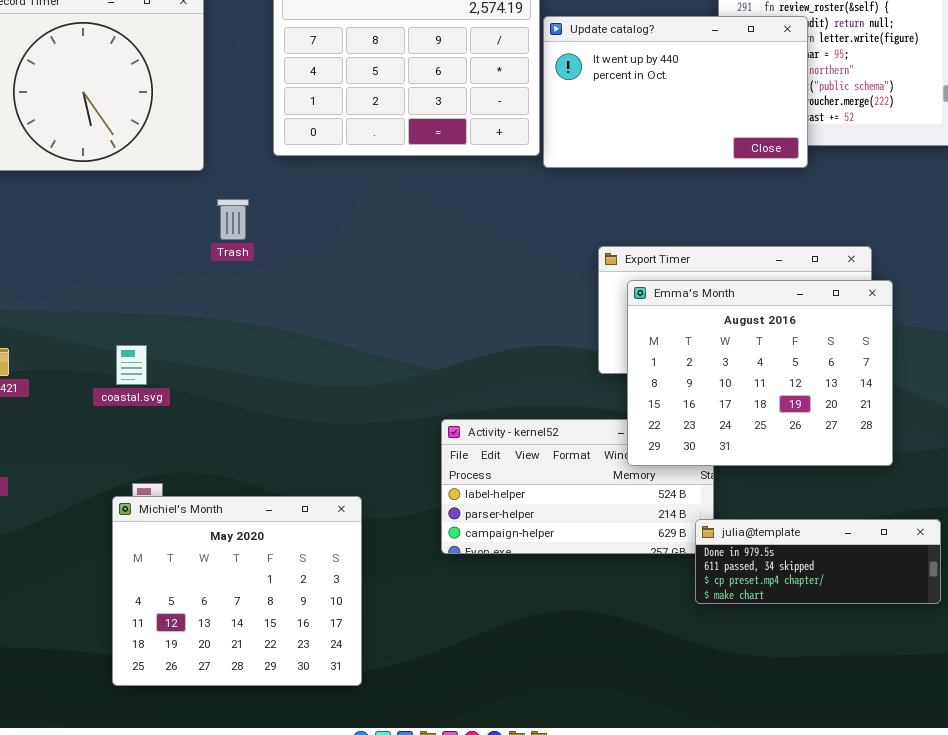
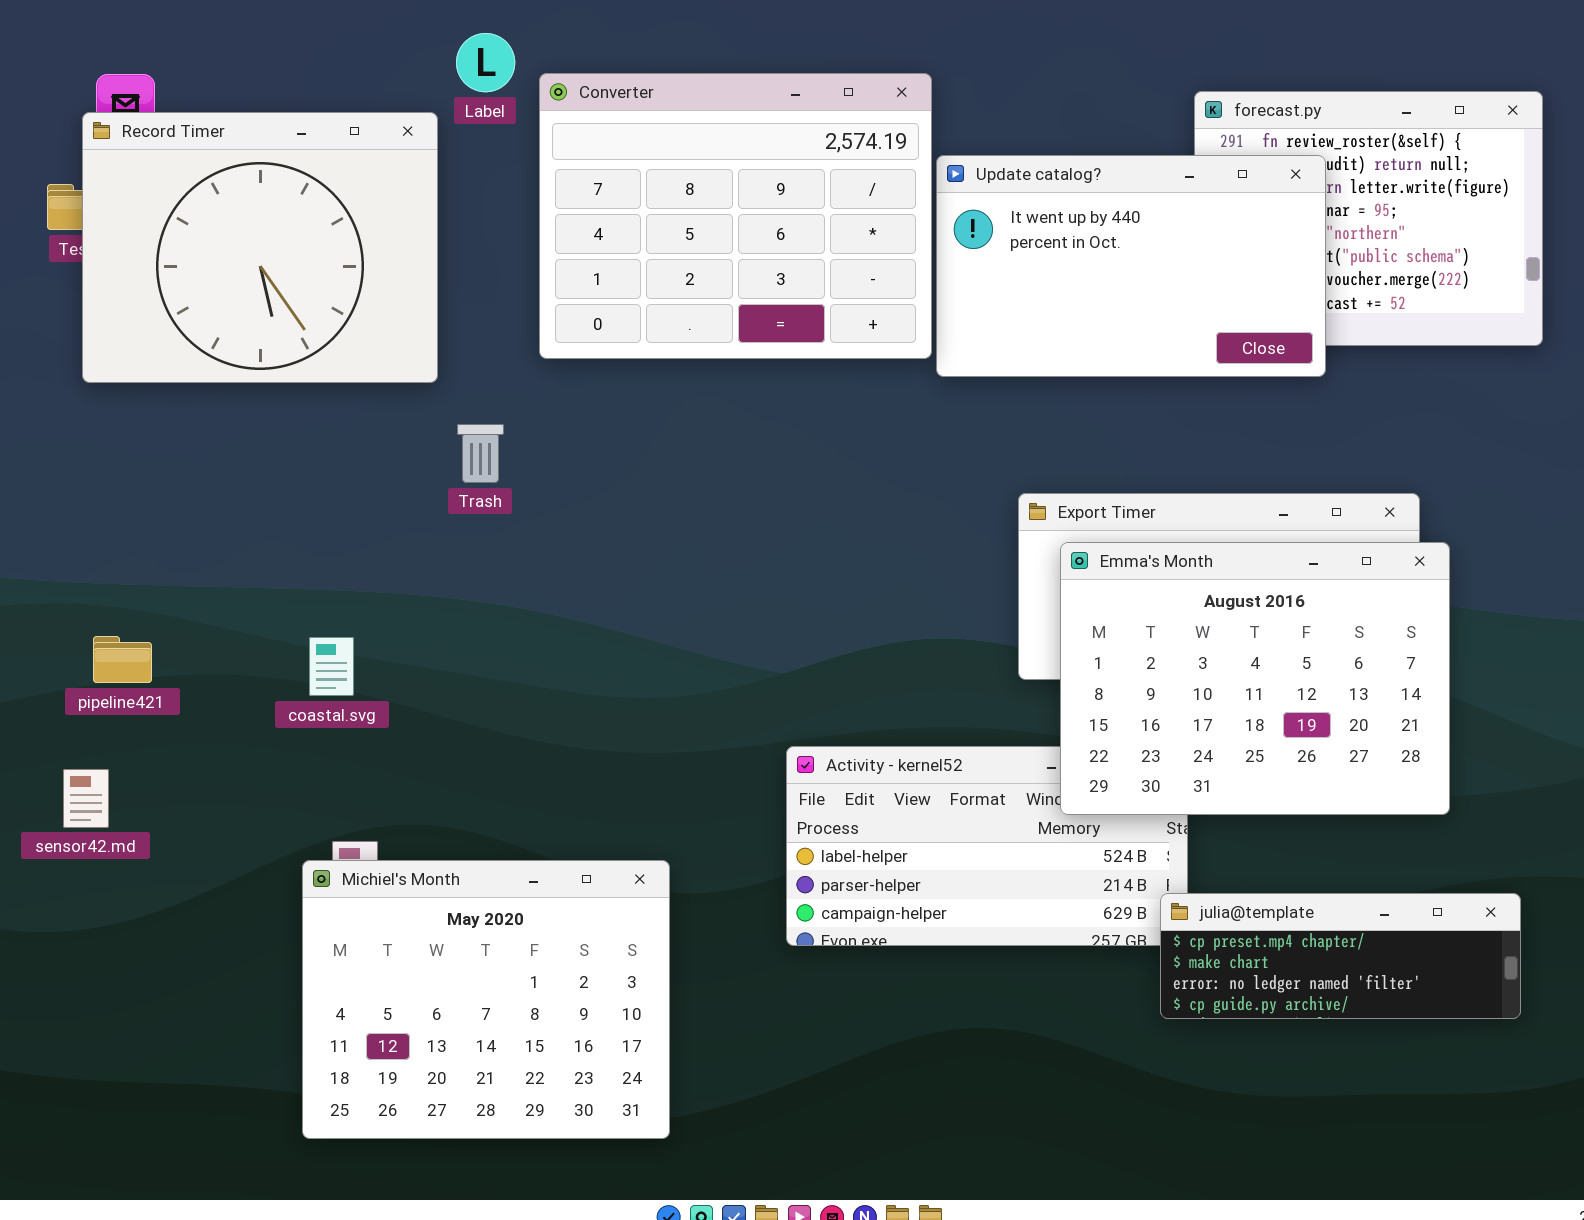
julia@template: [695,519,941,604] -> [1160,893,1521,1019], scrolled down 2 rows

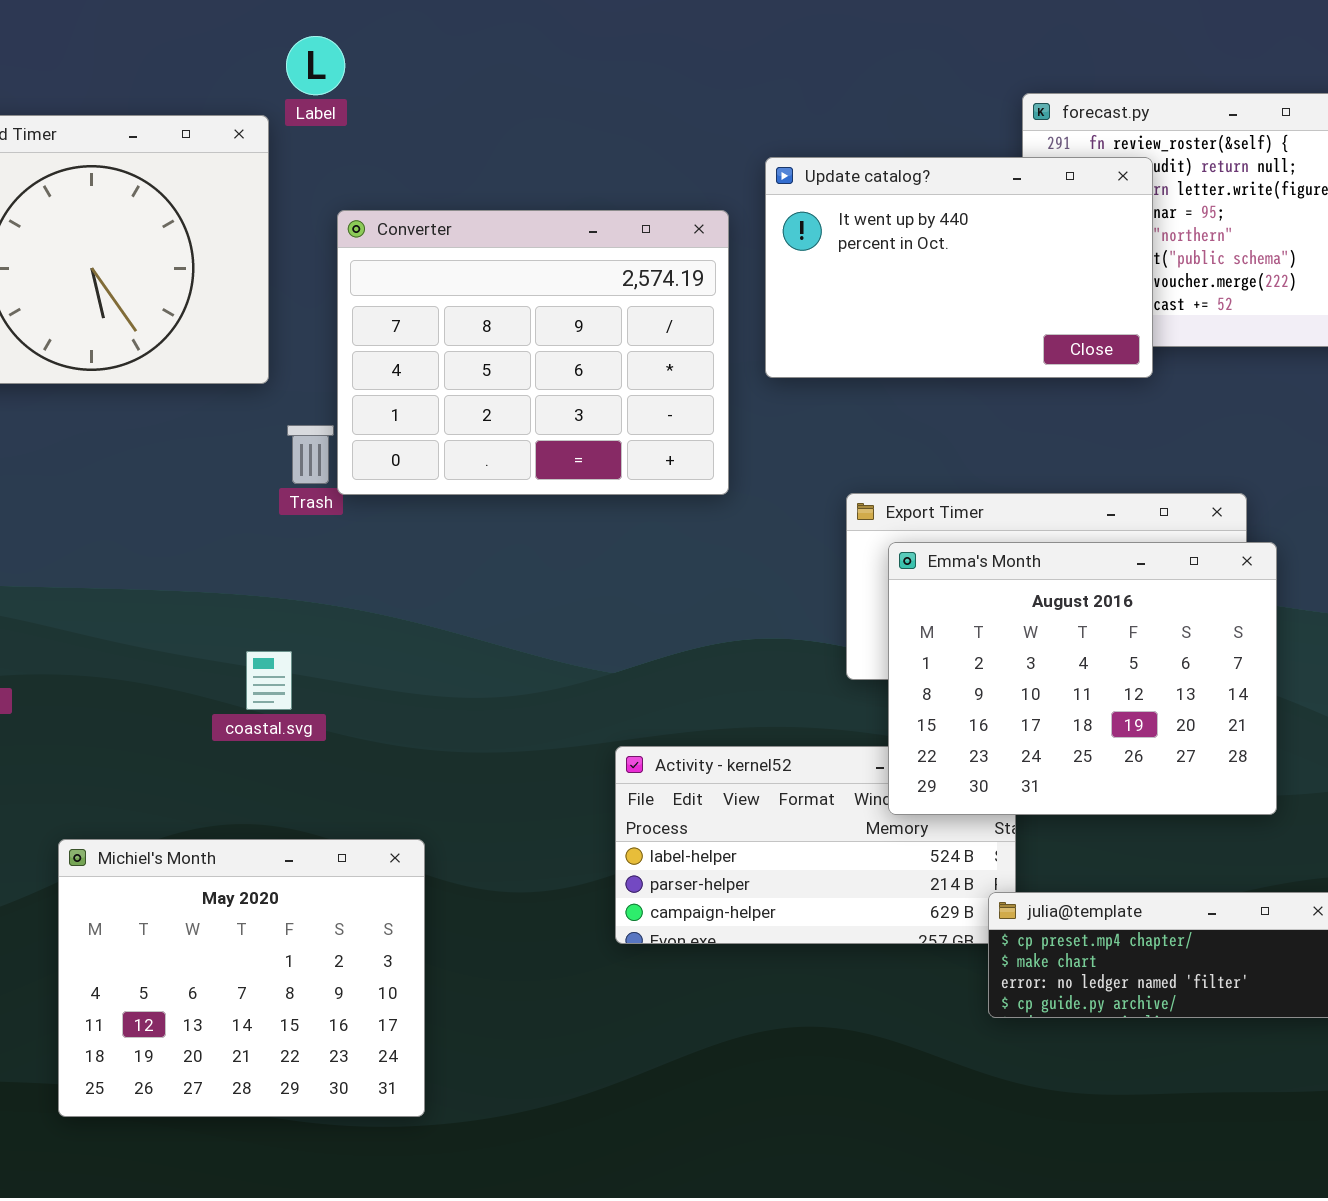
Converter: [539,73,932,359] -> [337,210,729,495], moved
coastal.svg: [309,637,354,696] -> [246,651,292,710], moved
Michiel's Month: [302,860,670,1139] -> [58,839,425,1117], moved

